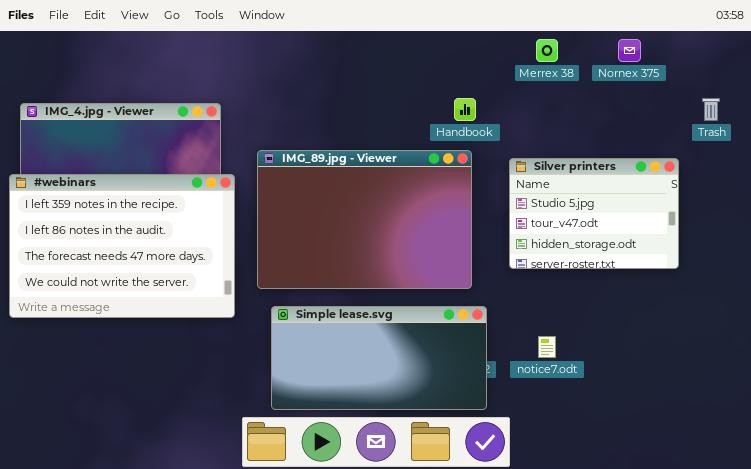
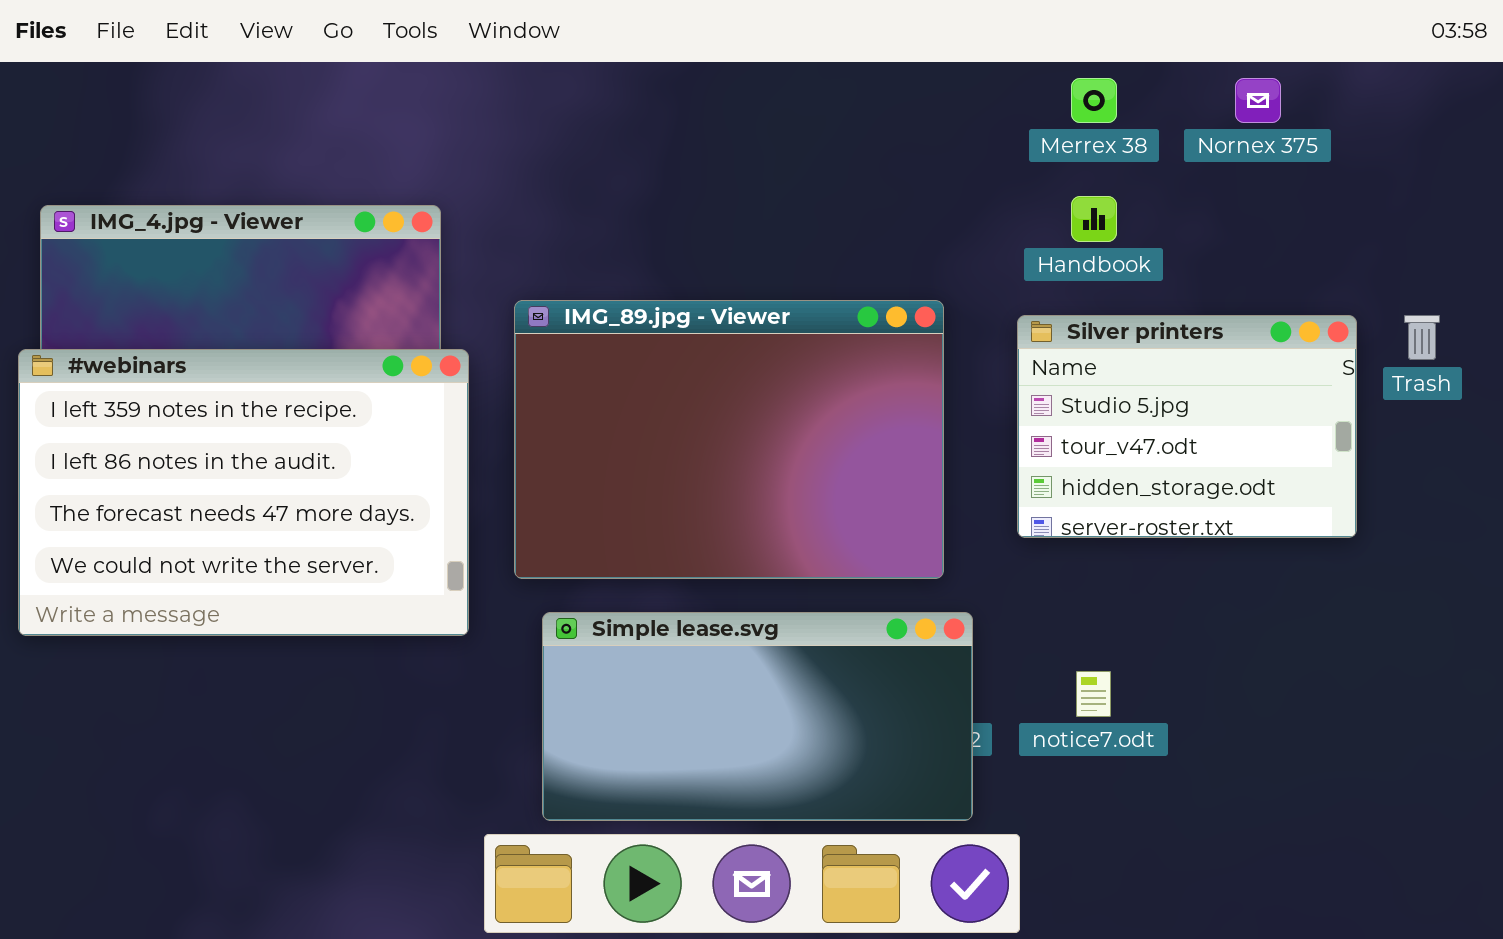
Handbook: [454,98,476,121] -> [1071,196,1117,242], moved
Trash: [702,98,720,121] -> [1404,315,1440,360], moved

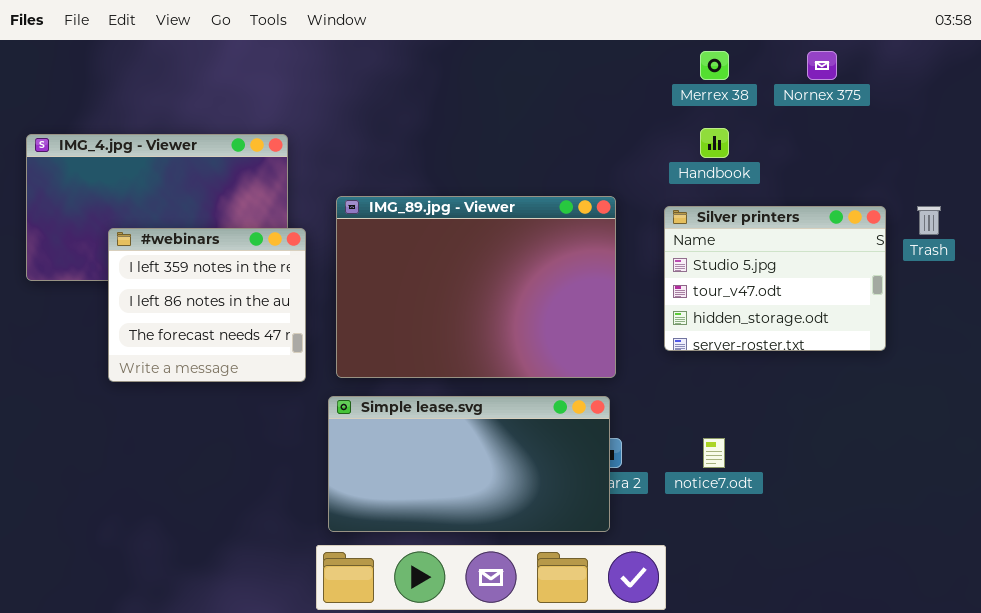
#webinars: [18,349,469,636] -> [108,228,306,382], resized
Simple lease.svg: [542,612,973,821] -> [328,396,610,532], moved

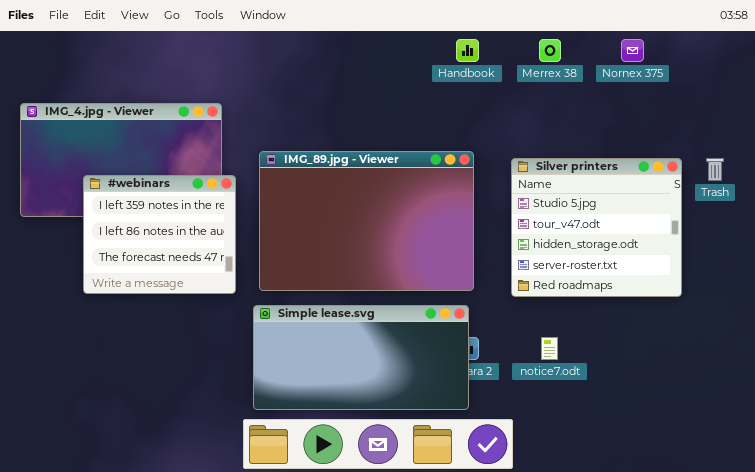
Handbook: [700,128,729,158] -> [456,39,479,62], moved
Silver printers: [664,206,886,351] -> [511,158,682,297], resized

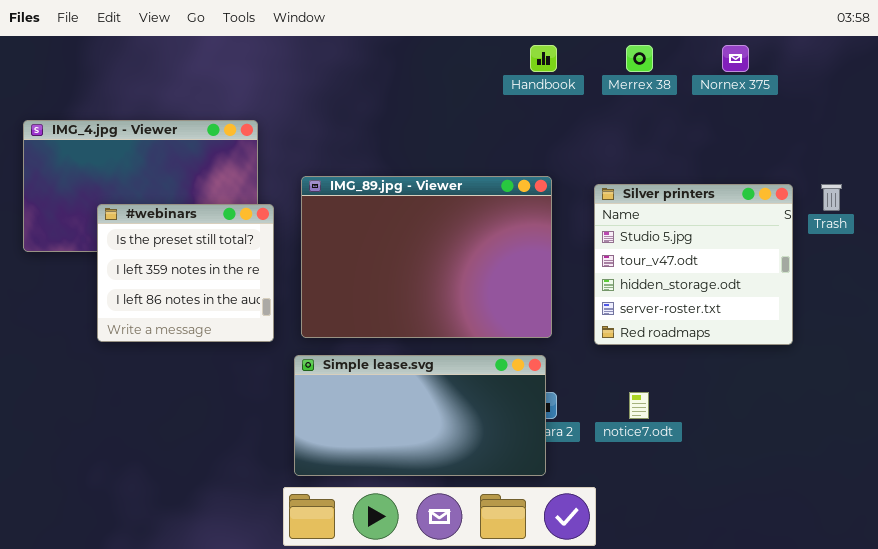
#webinars: [83,175,236,294] -> [97,204,274,342], scrolled up 1 row

